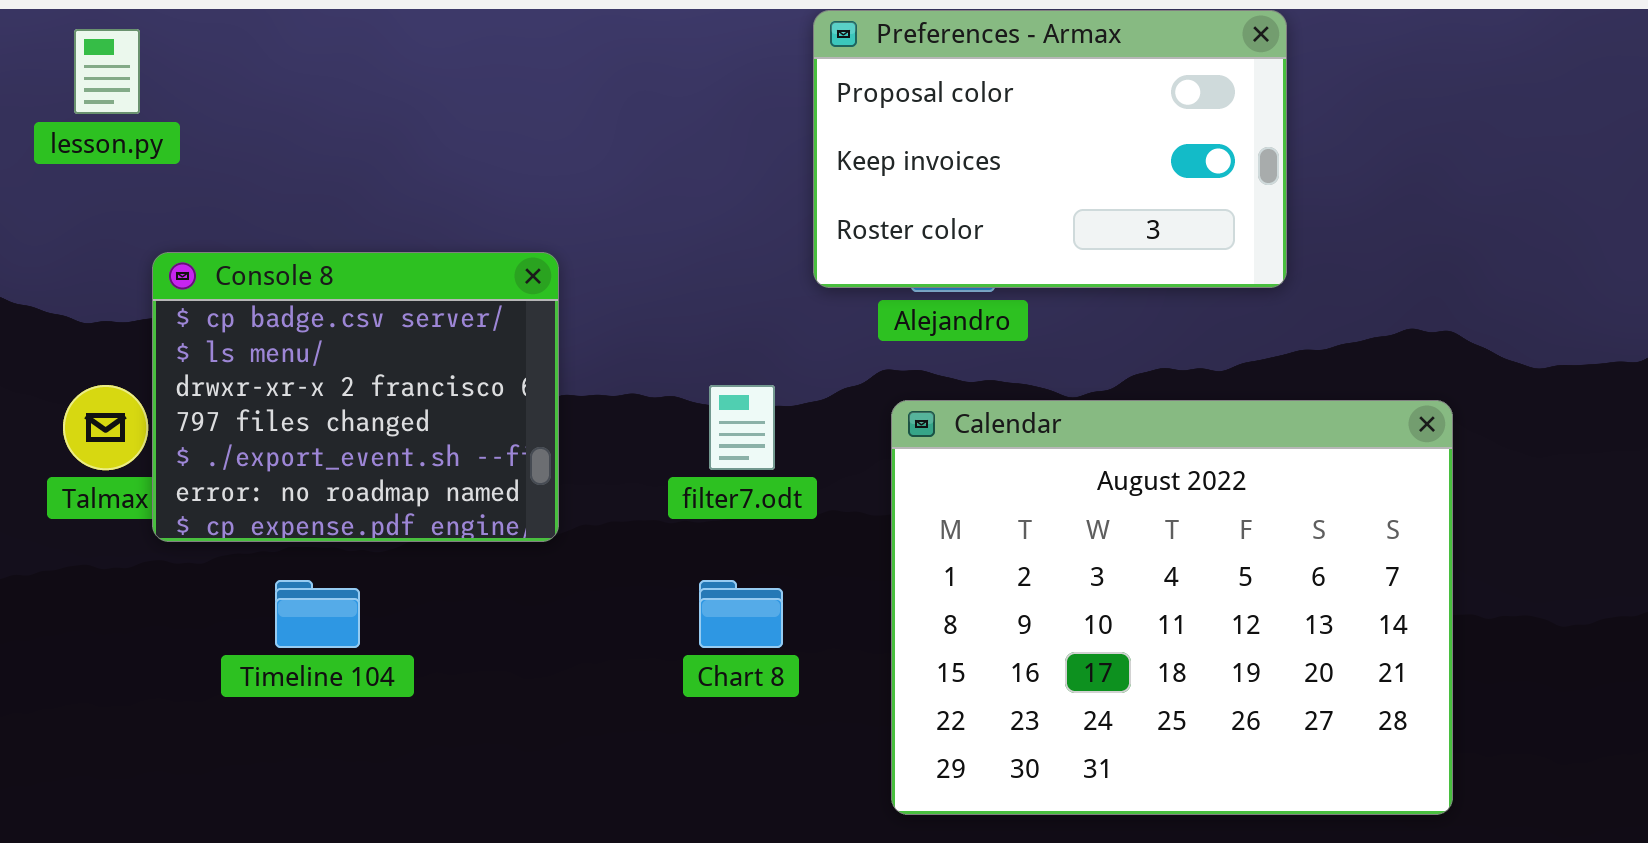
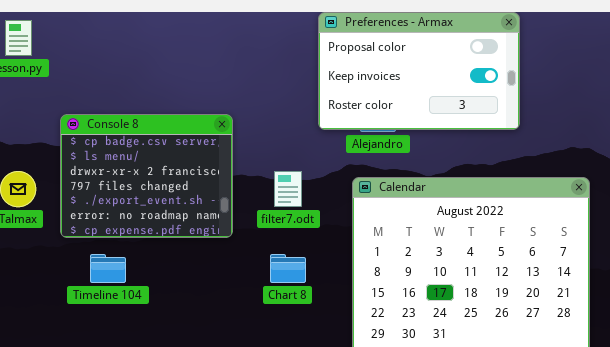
Console 8: [152,252,559,542] -> [60,114,233,238], moved

